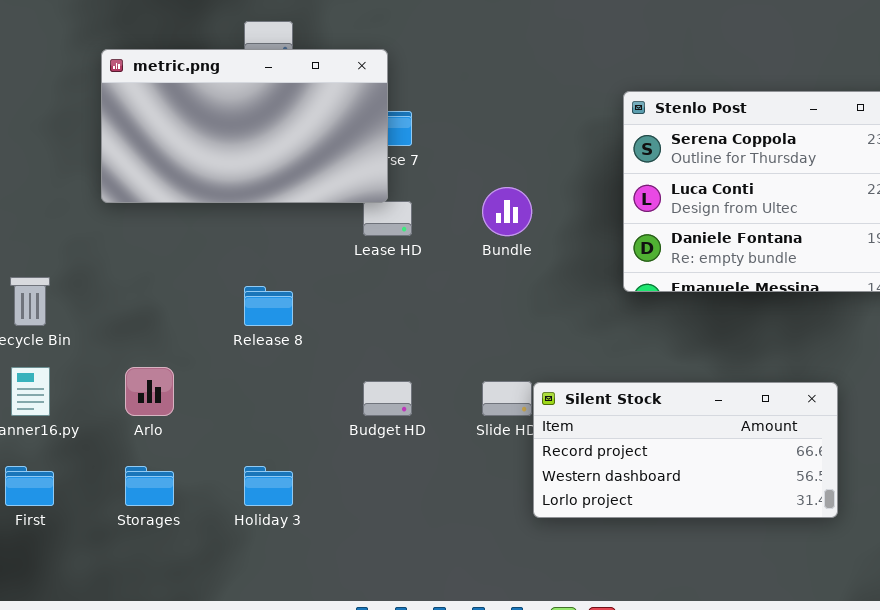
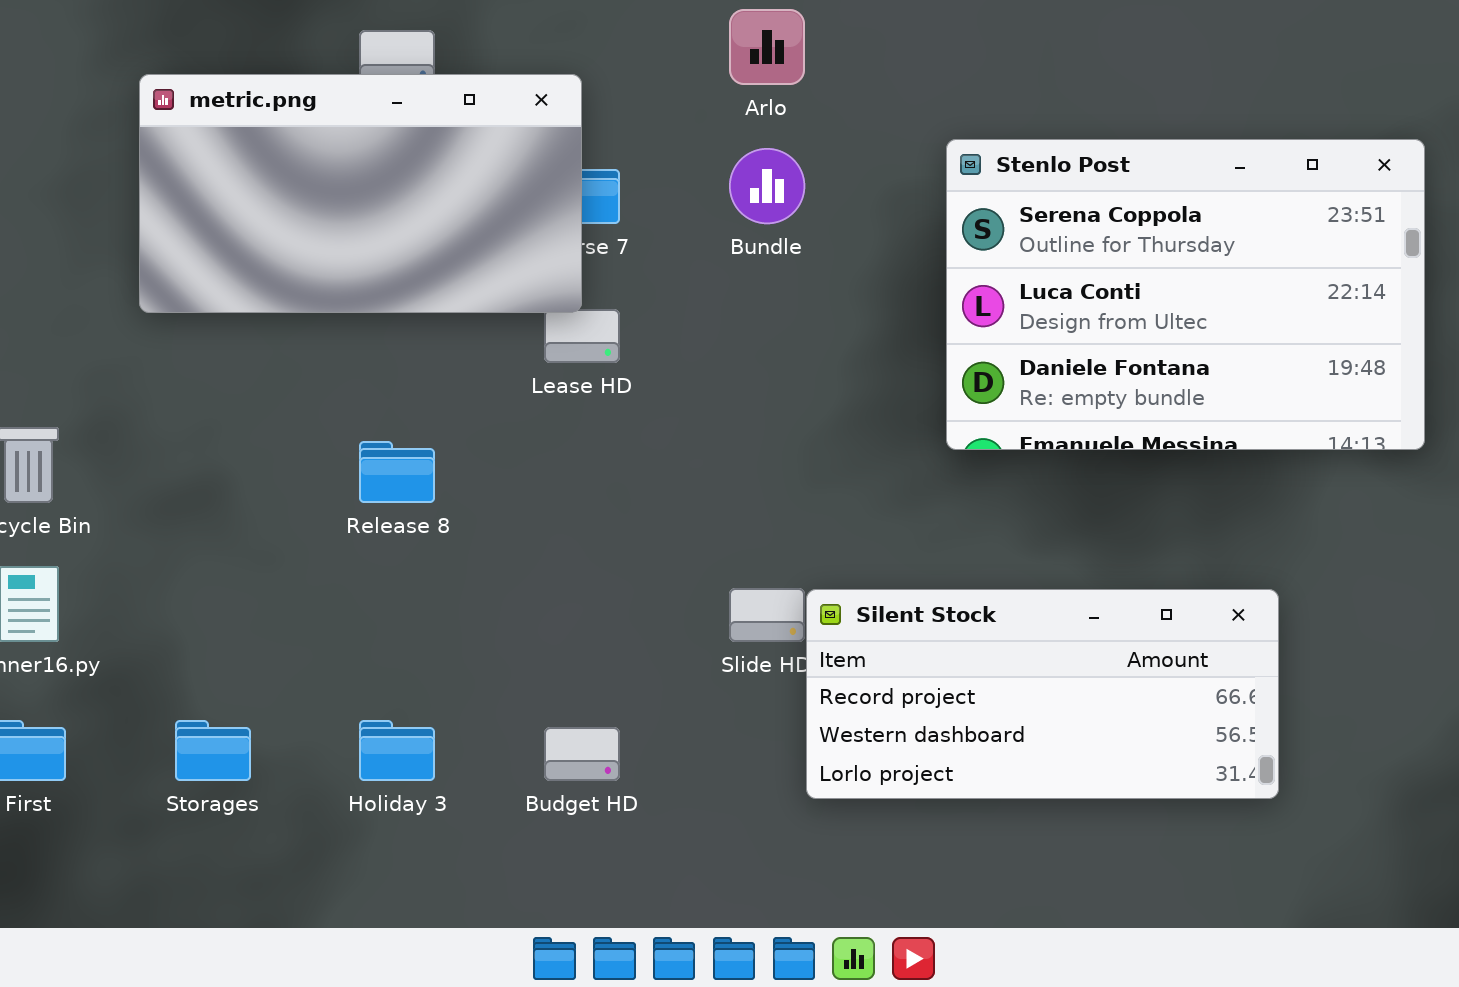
Bundle: [482,187,532,236] -> [729,148,805,224], moved
Arlo: [125,367,174,416] -> [729,9,805,85], moved
Budget HD: [363,381,412,416] -> [544,727,620,781], moved

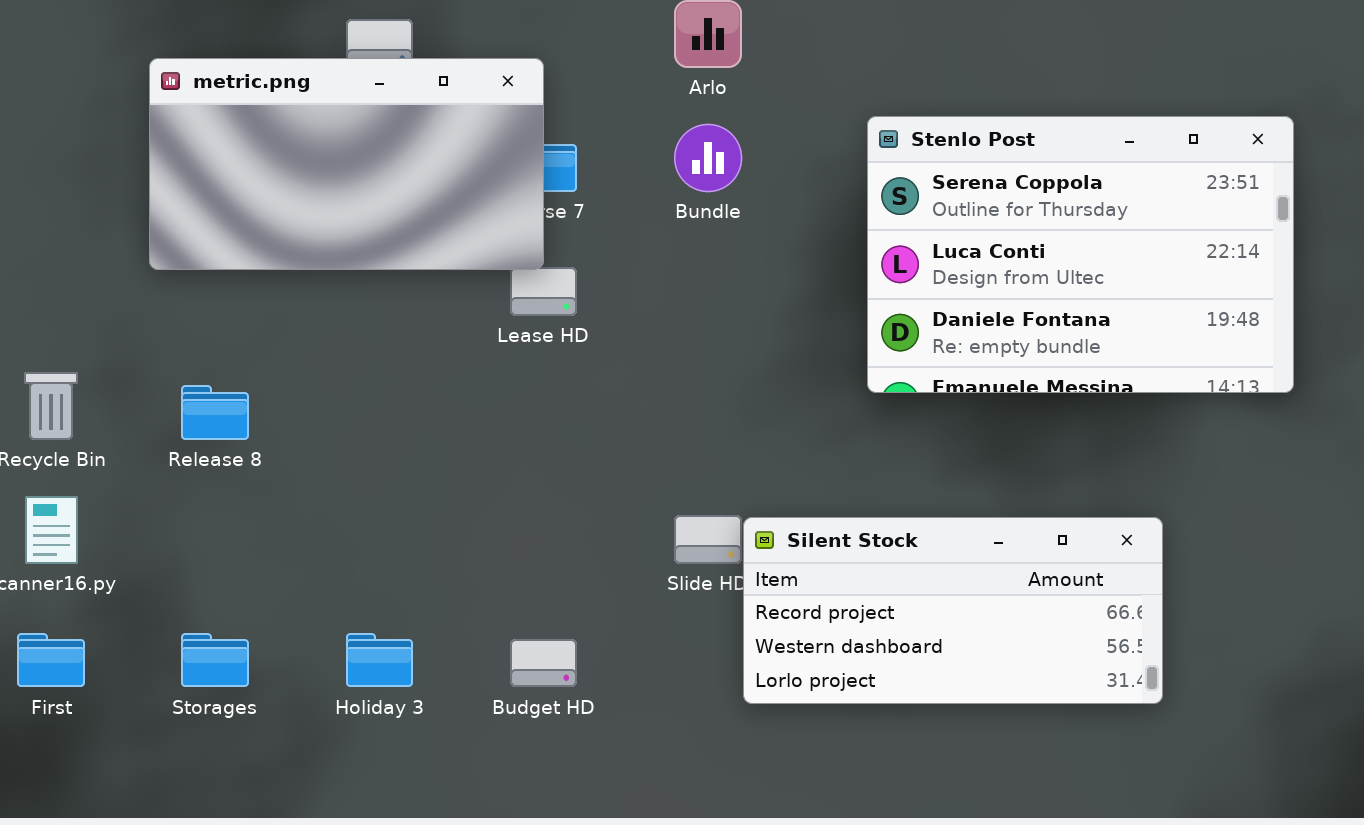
Release 8: [359,441,435,503] -> [181,385,249,440], moved

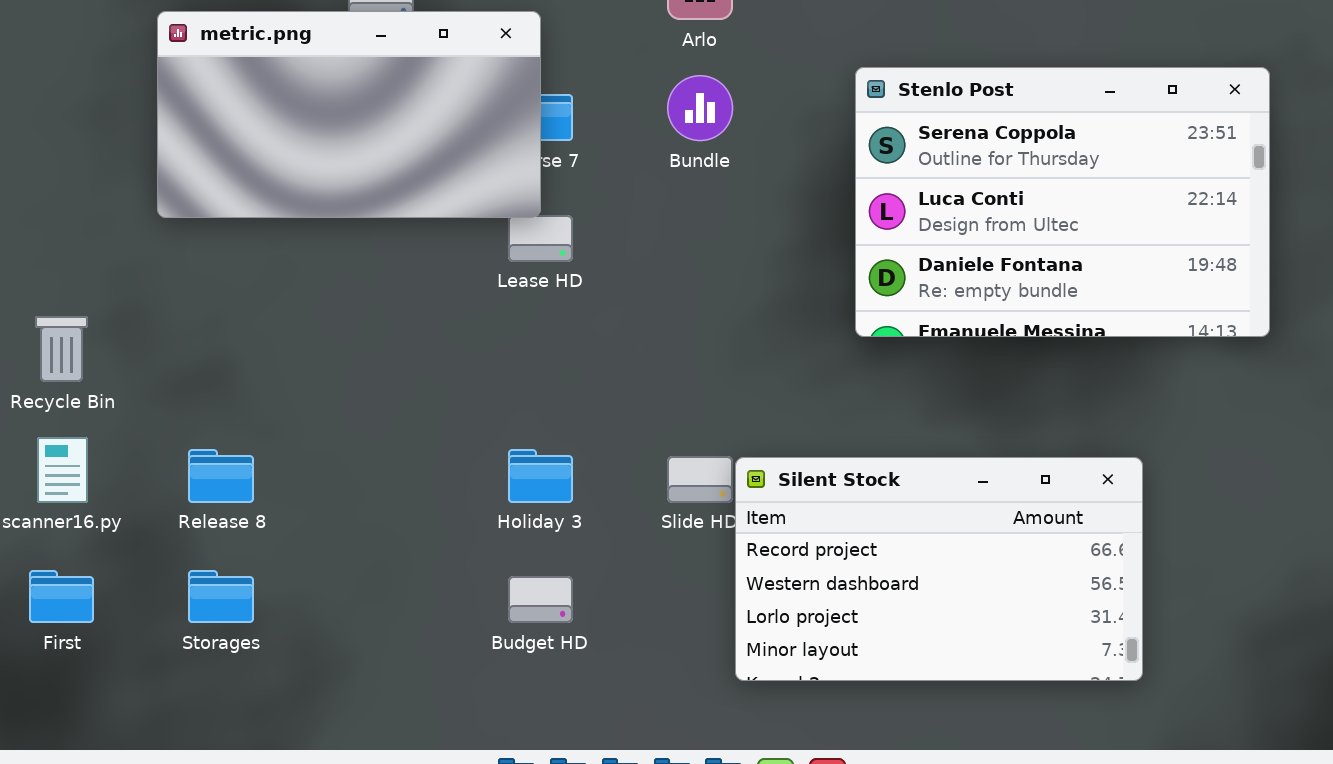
Release 8: [181,385,249,440] -> [188,449,254,503], moved
Silent Stock: [743,517,1163,704] -> [735,457,1143,681], resized
Holiday 3: [346,633,413,687] -> [508,449,573,503], moved

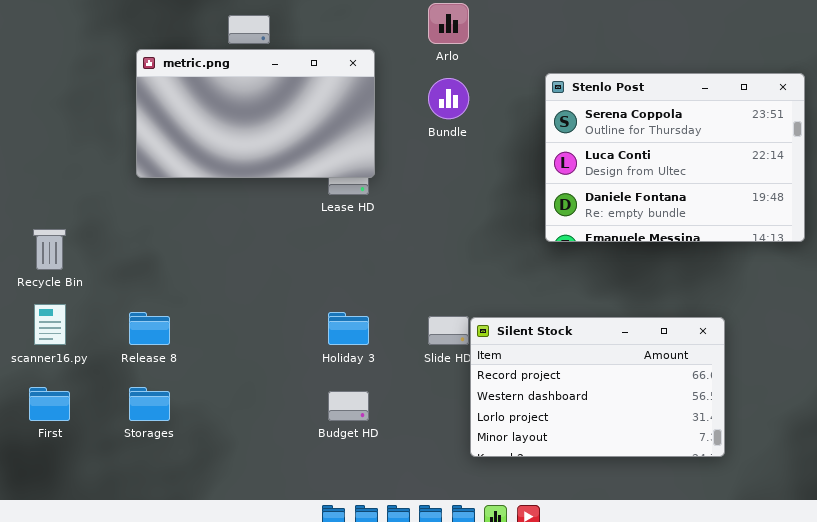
metric.png: [157,11,541,218] -> [136,49,375,178], moved

